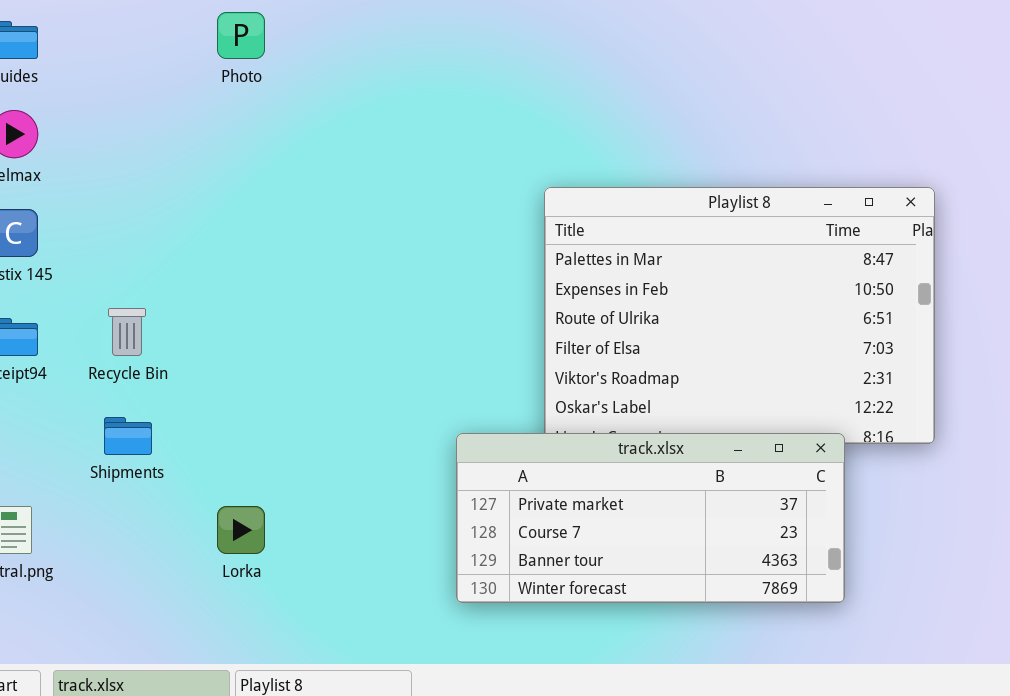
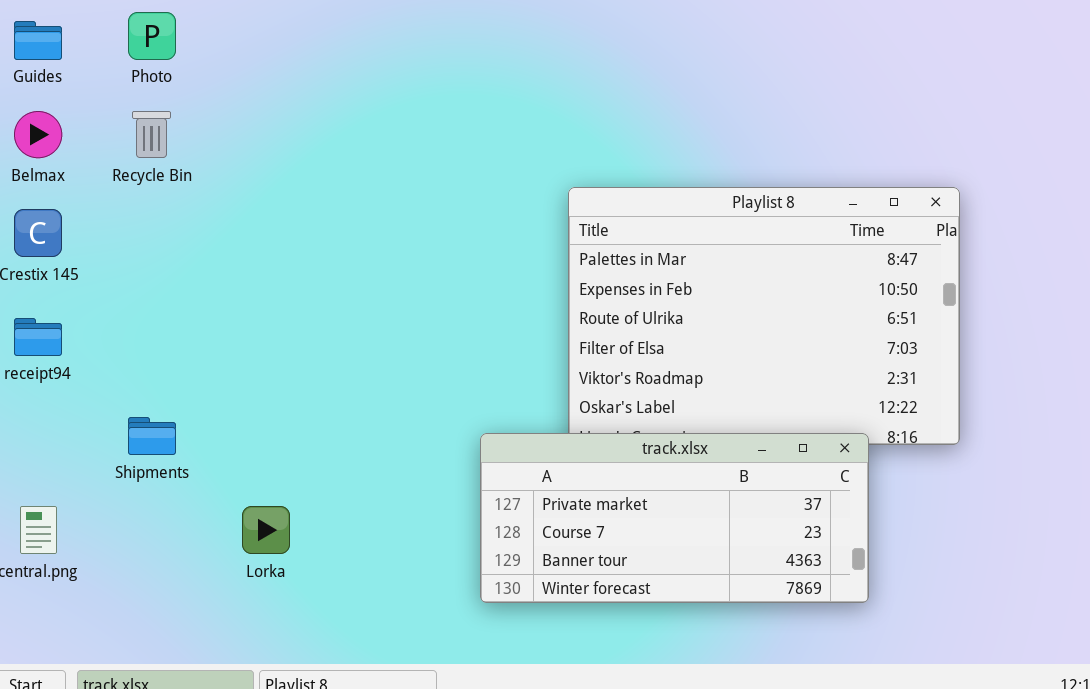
Photo: [217,12,265,59] -> [128,12,176,60], moved
Recycle Bin: [108,308,146,356] -> [132,111,171,158], moved

